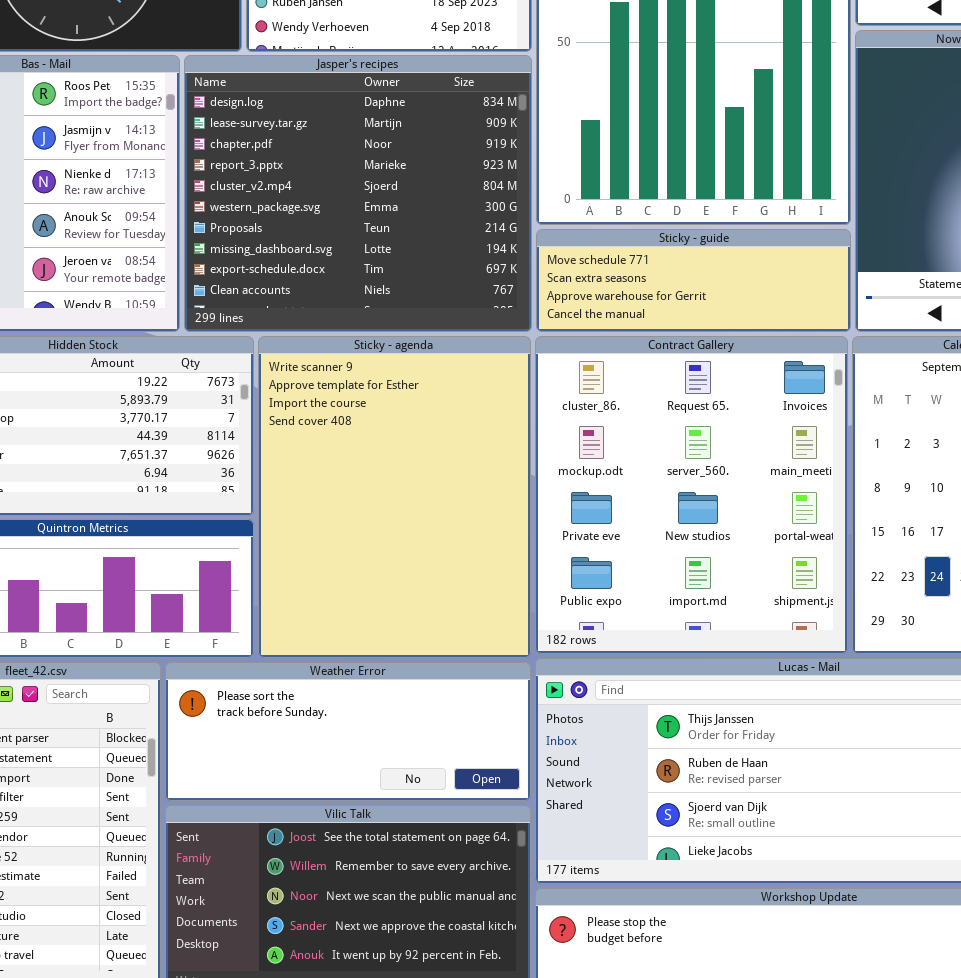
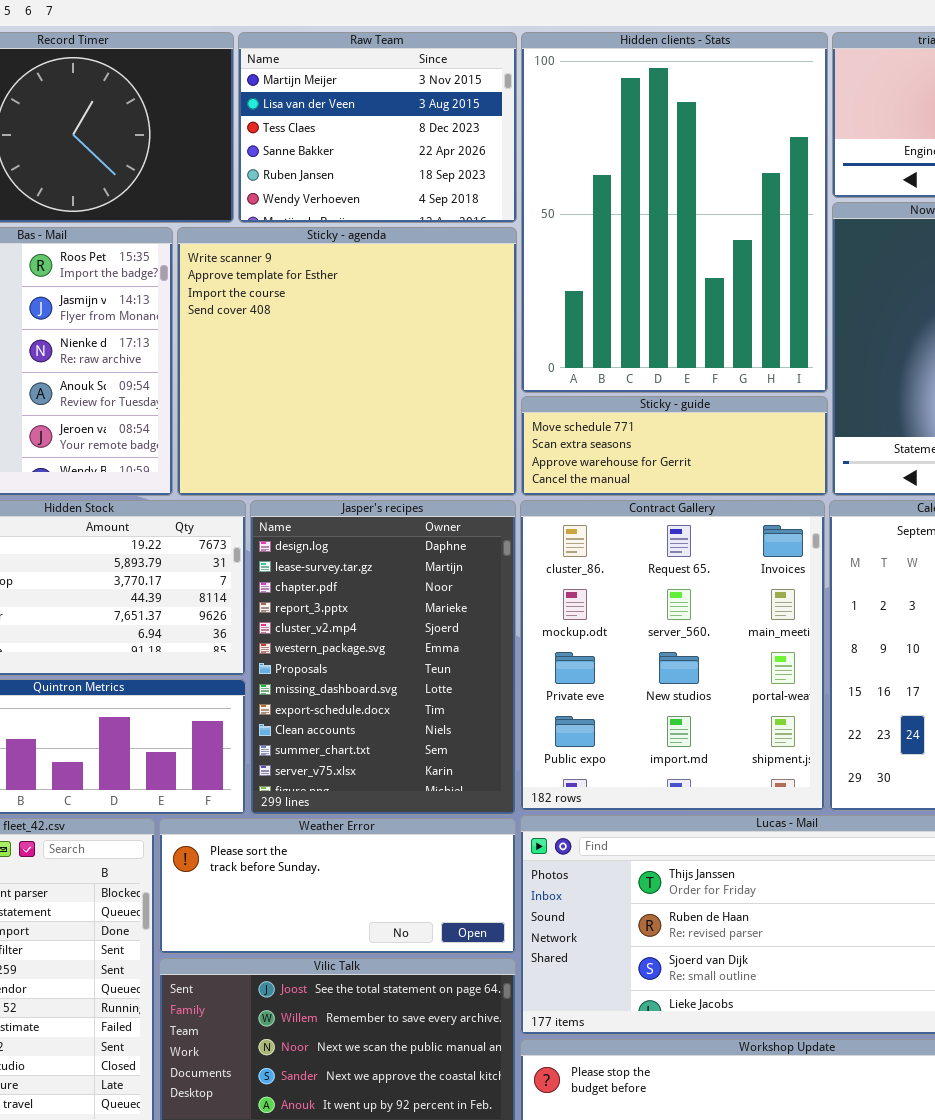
Jasper's recipes: [184,55,532,332] -> [250,500,516,815], moved, resized
Sticky - agenda: [258,336,531,658] -> [177,227,517,496], moved, resized

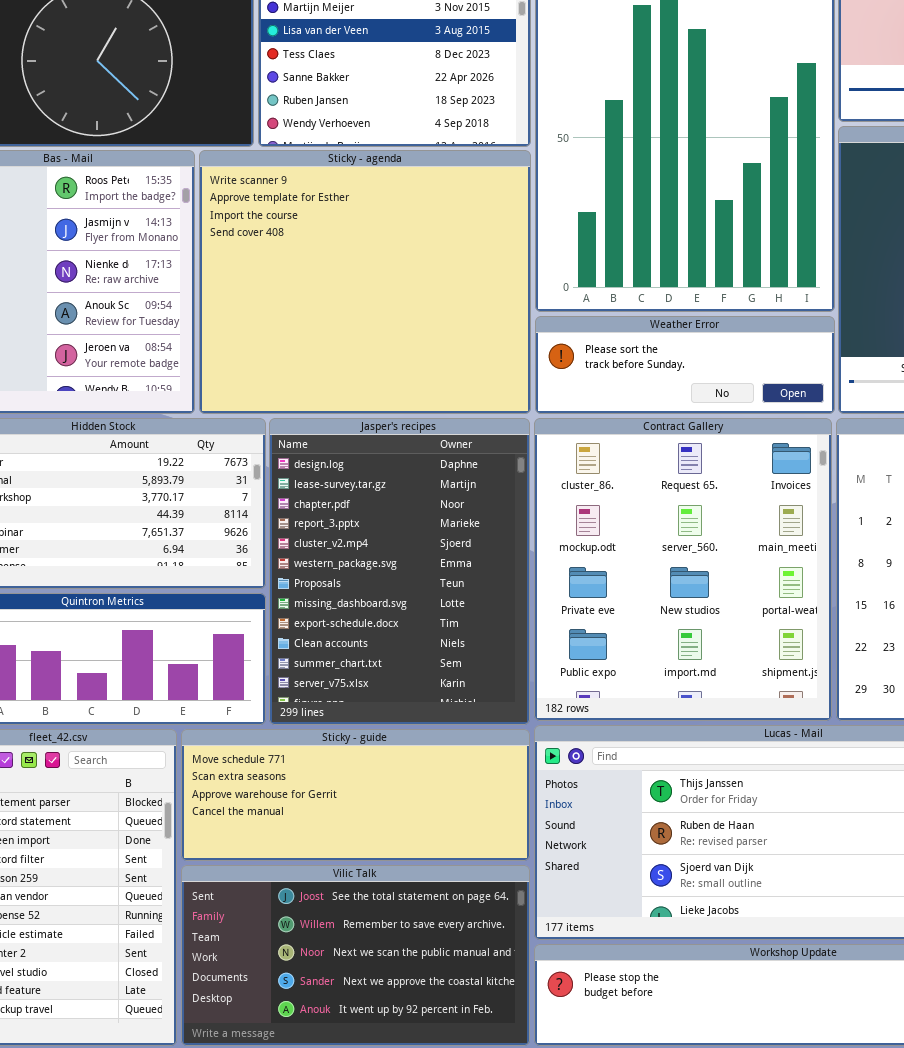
Sticky - guide: [521,396,828,496] -> [181,729,530,861], moved, resized
Weather Error: [159,818,516,954] -> [535,316,835,414], moved, resized

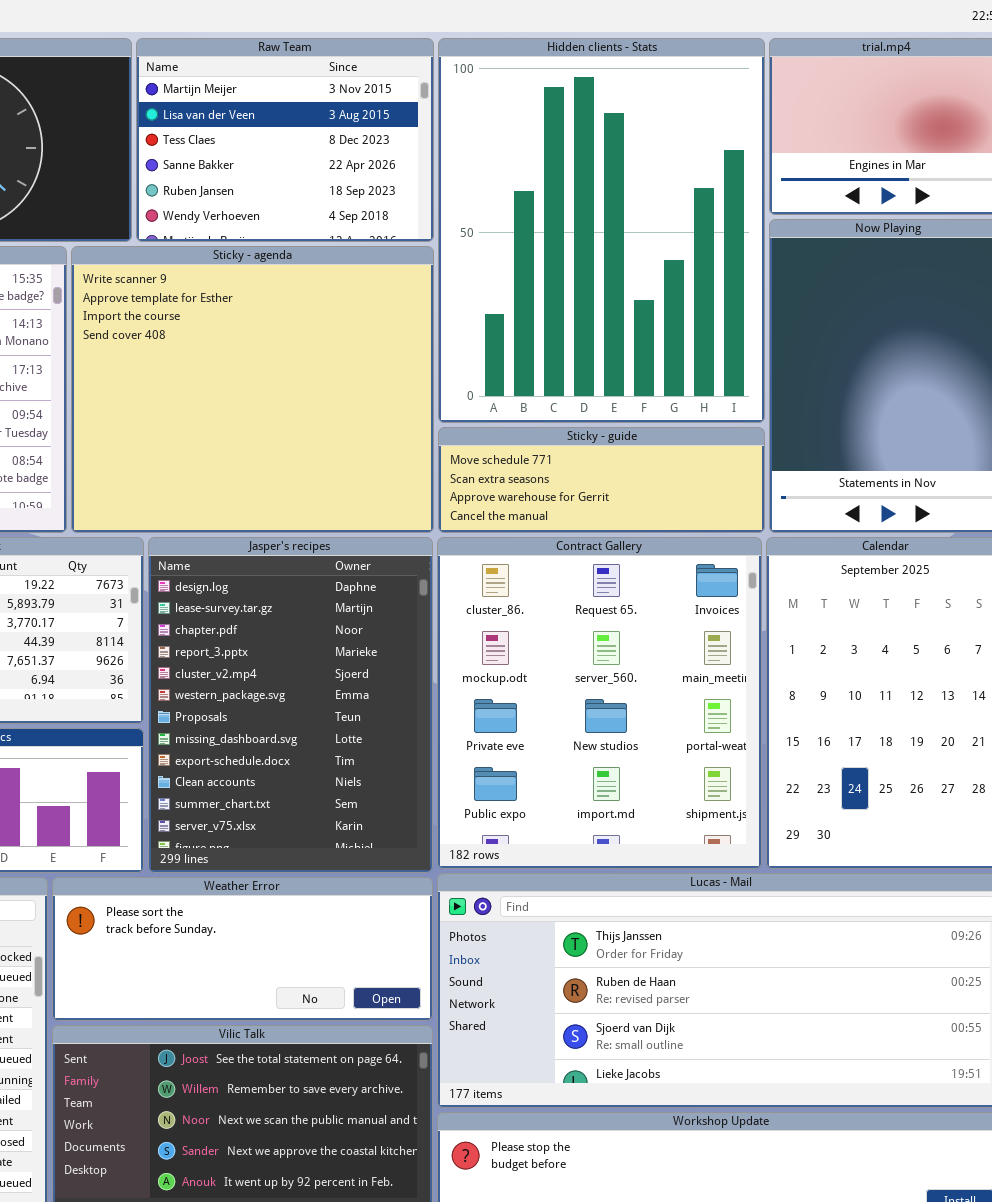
Weather Error: [535,316,835,414] -> [52,877,433,1021], moved, resized
Sticky - guide: [181,729,530,861] -> [438,427,765,533], moved, resized

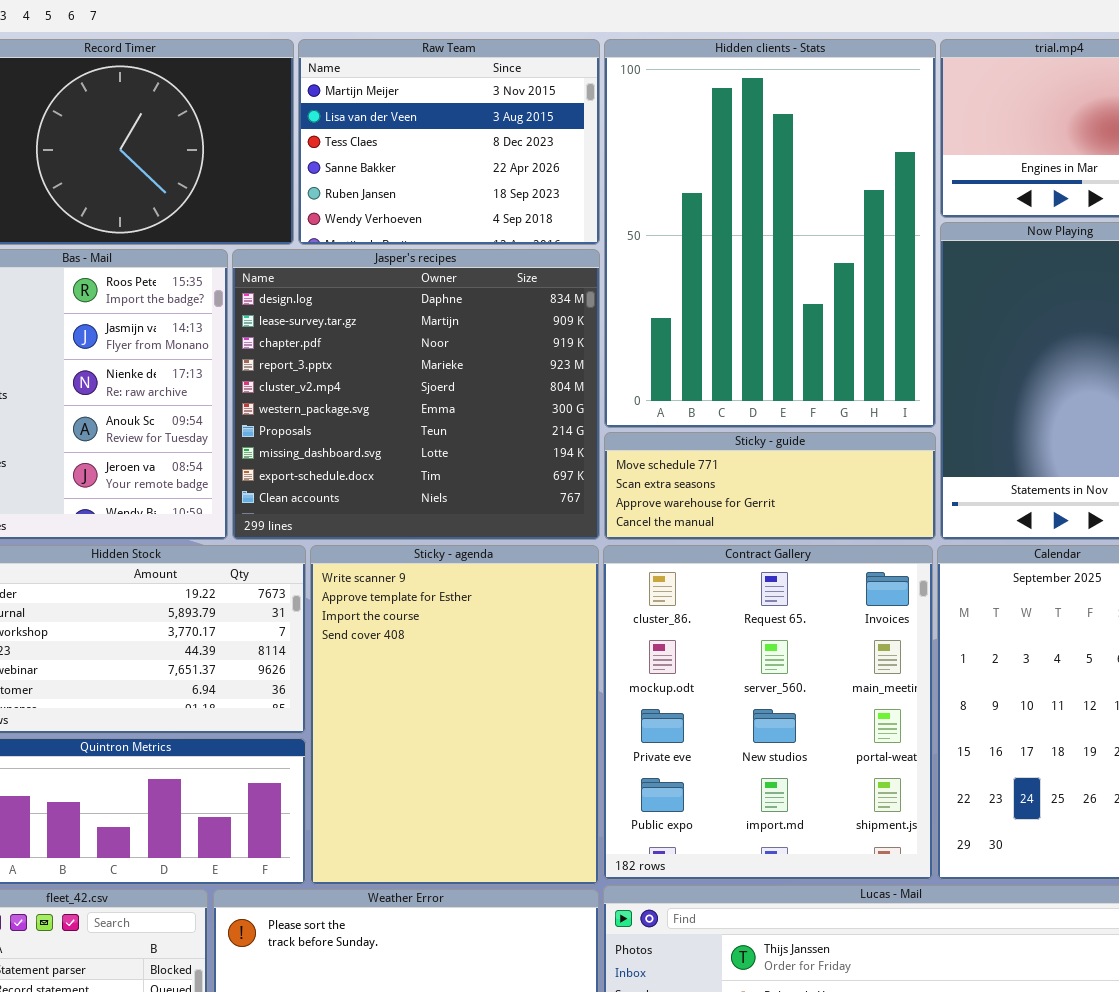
Sticky - agenda: [71,246,434,533] -> [310,545,599,885], moved, resized
Jasper's recipes: [148,537,433,873] -> [232,249,600,540], moved, resized

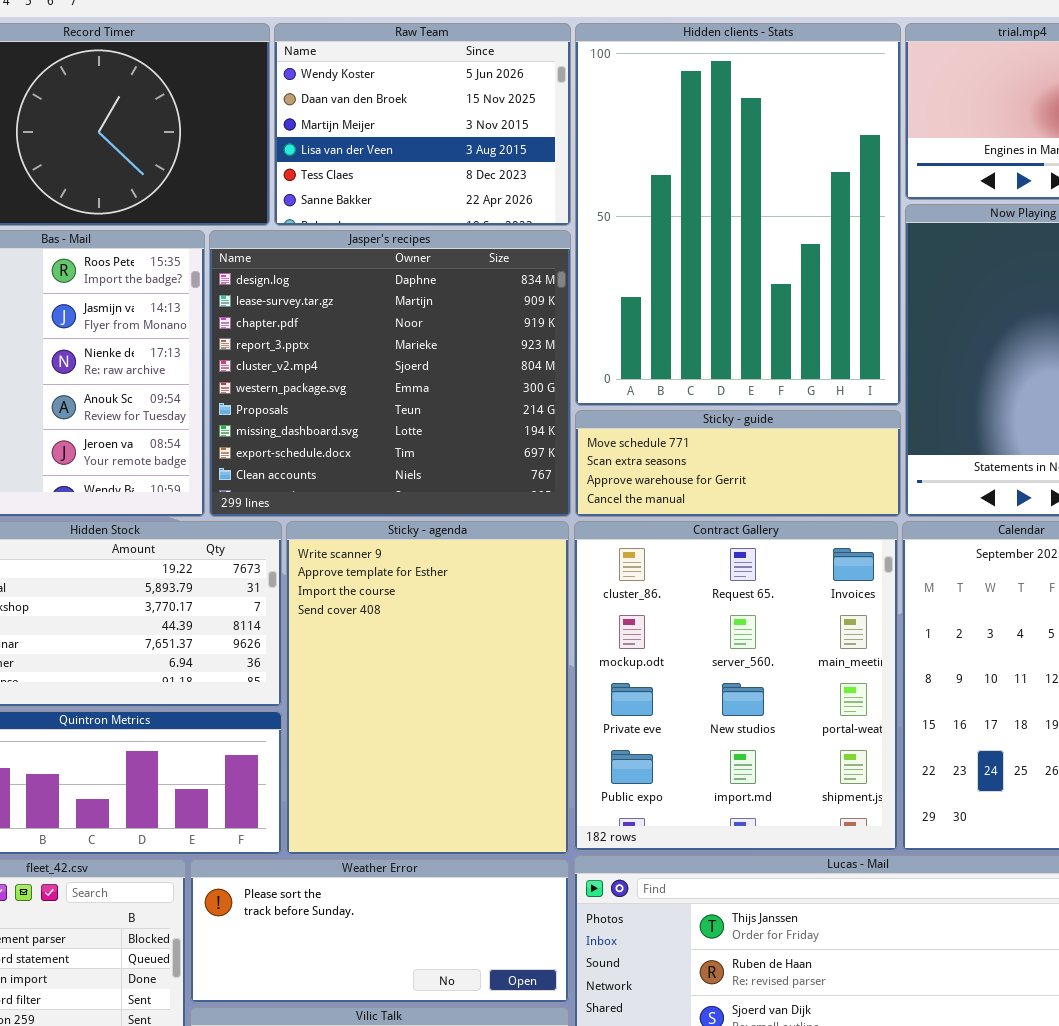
Raw Team: [298,39,600,245] -> [274,23,571,226], scrolled up 2 rows

